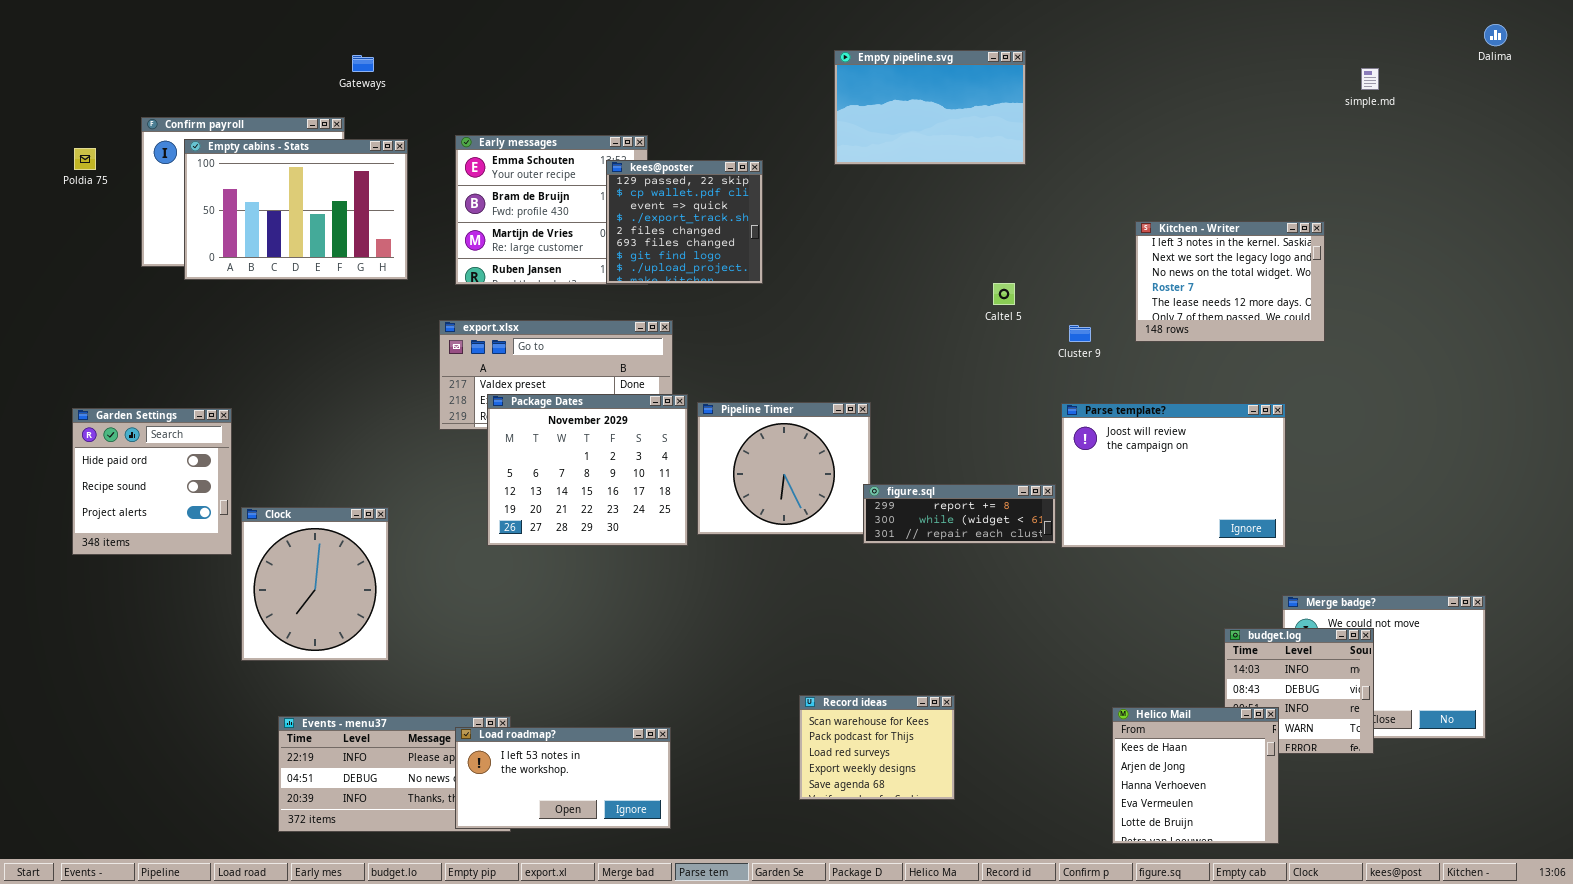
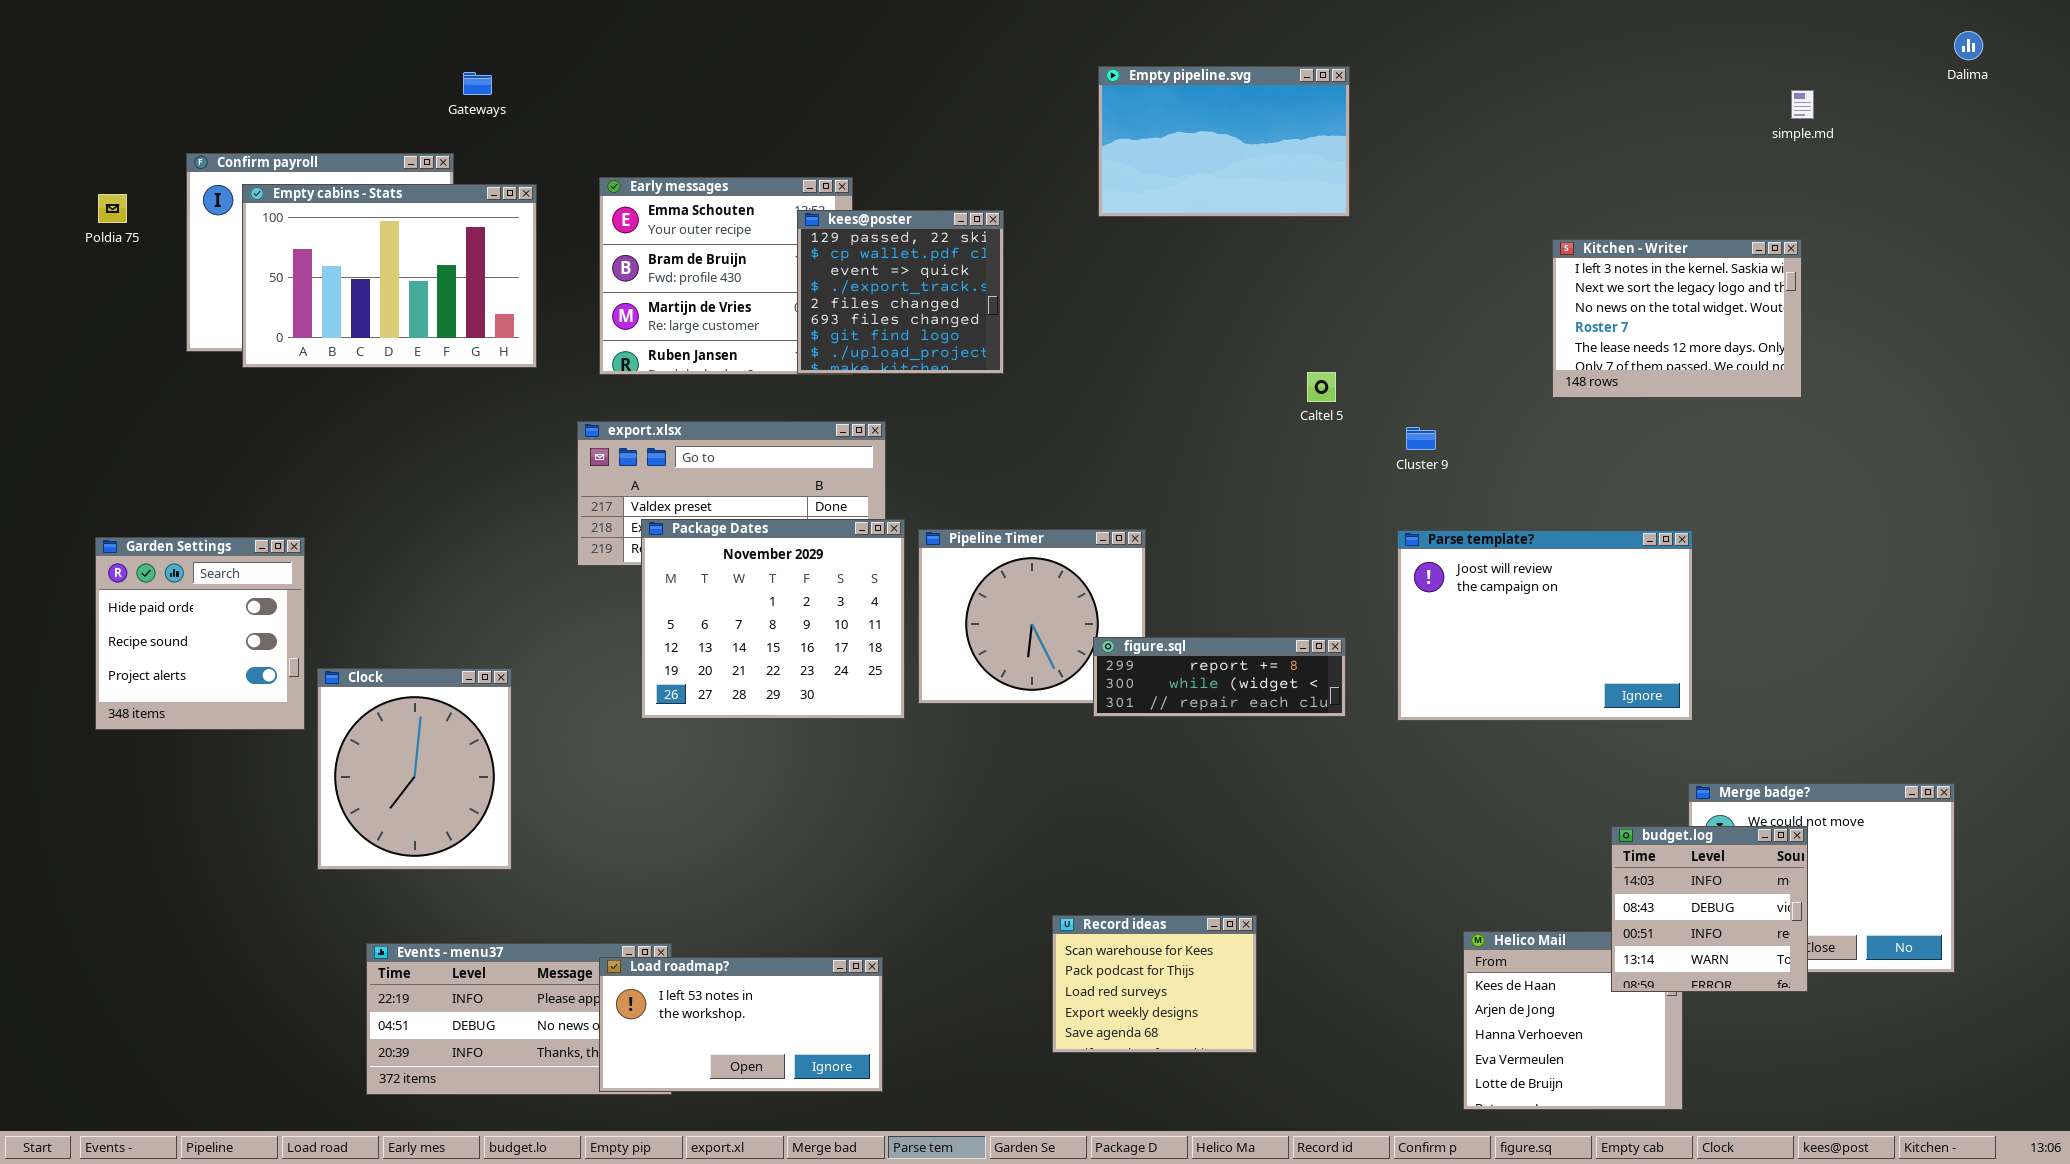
Kitchen - Writer: [1135,221,1325,342] -> [1552,239,1802,398], moved
figure.sql: [863,484,1056,544] -> [1093,637,1346,717], moved
budget.log: [1224,628,1374,754] -> [1611,826,1808,992], raised

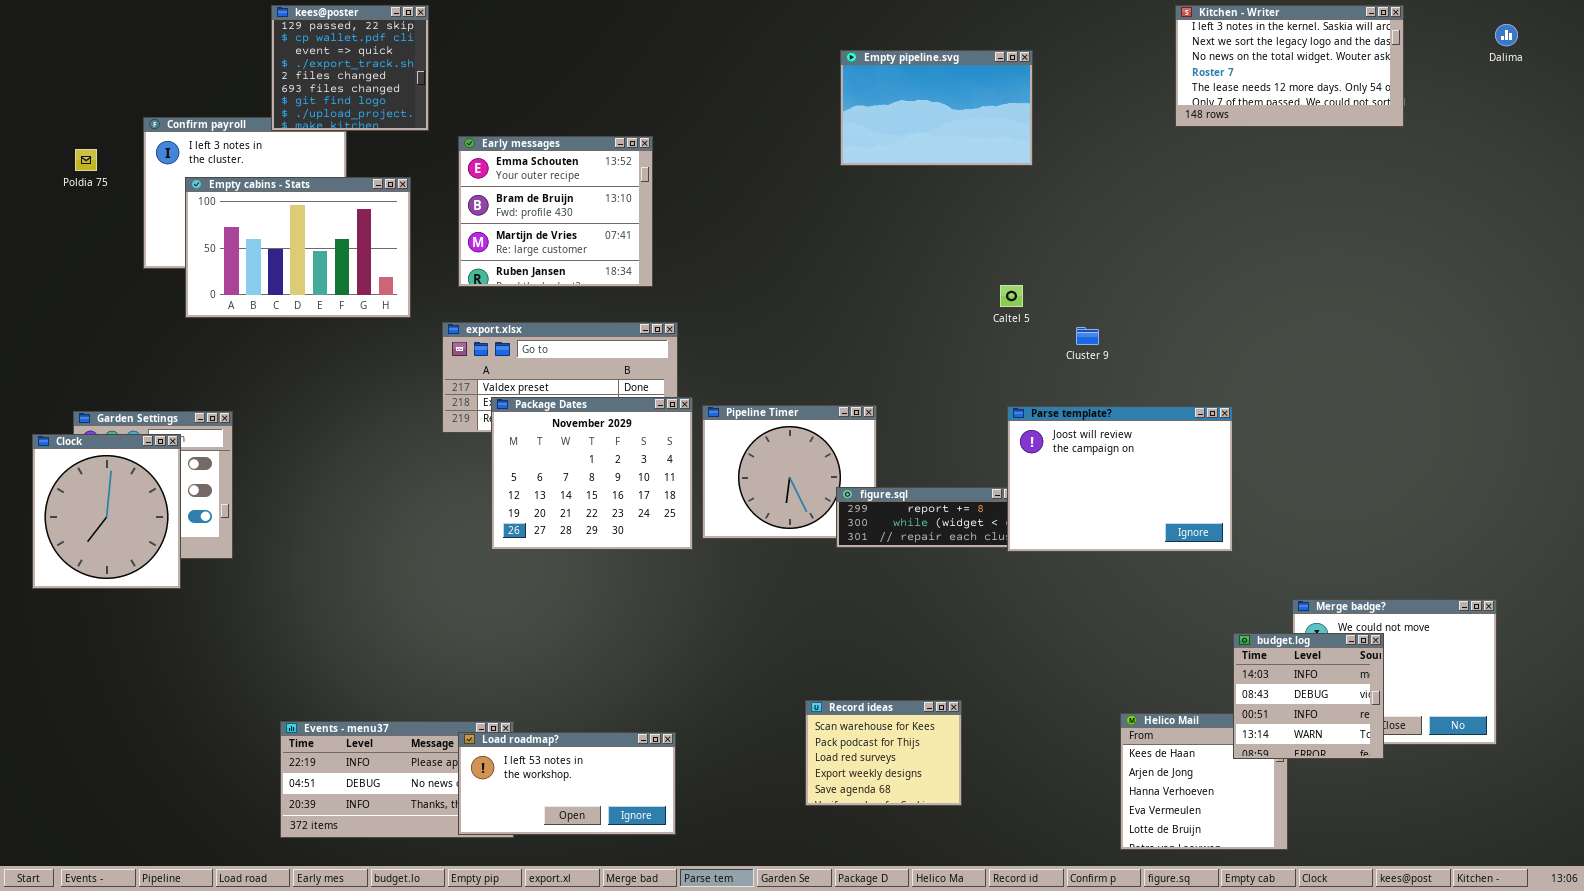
Empty cabins - Stats: [242,184,537,368] -> [185,177,411,318], moved
kees@poster: [797,210,1004,374] -> [271,5,429,131], moved
Kitchen - Writer: [1552,239,1802,398] -> [1175,5,1404,127], moved, resized
Parse template?: [1397,530,1693,721] -> [1007,406,1233,552], moved
Clock: [317,668,512,870] -> [32,434,181,589], moved

